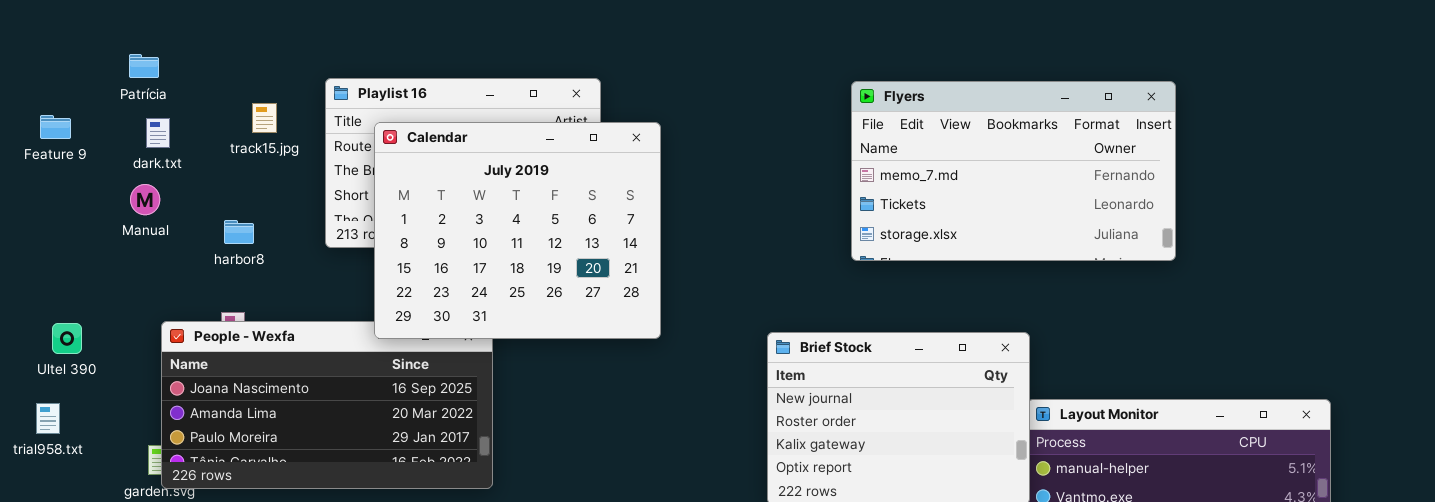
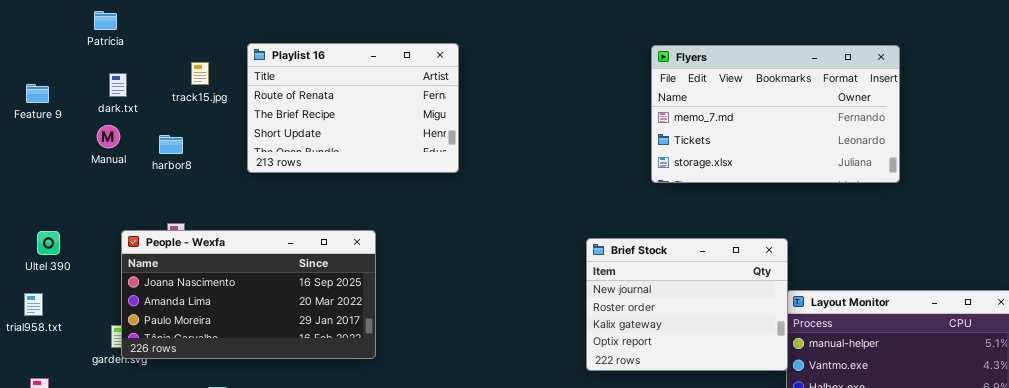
Patrícia: [129,54,159,78] -> [94,11,117,30], moved
Feature 9: [40,115,71,139] -> [26,84,49,103], moved
Calendar: [374,122,661,339] -> none, closed
harbor8: [224,220,254,244] -> [159,135,183,154], moved

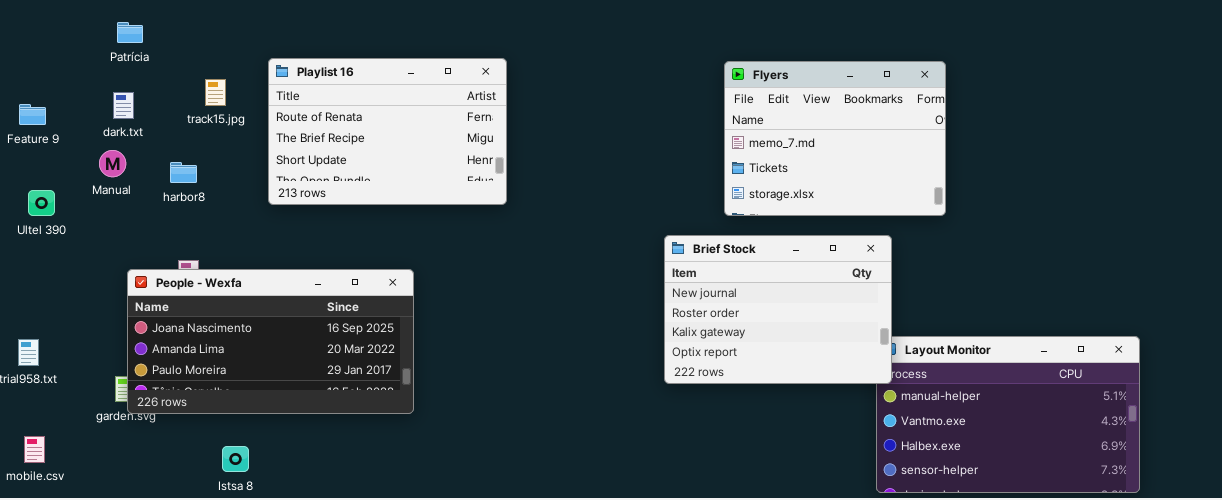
Patrícia: [94,11,117,30] -> [117,22,143,43], moved
Flyers: [651,45,900,183] -> [724,61,946,216], resized
Ultel 390: [37,231,60,255] -> [28,190,55,216], moved
Brief Stock: [586,238,788,371] -> [664,235,892,384], moved

